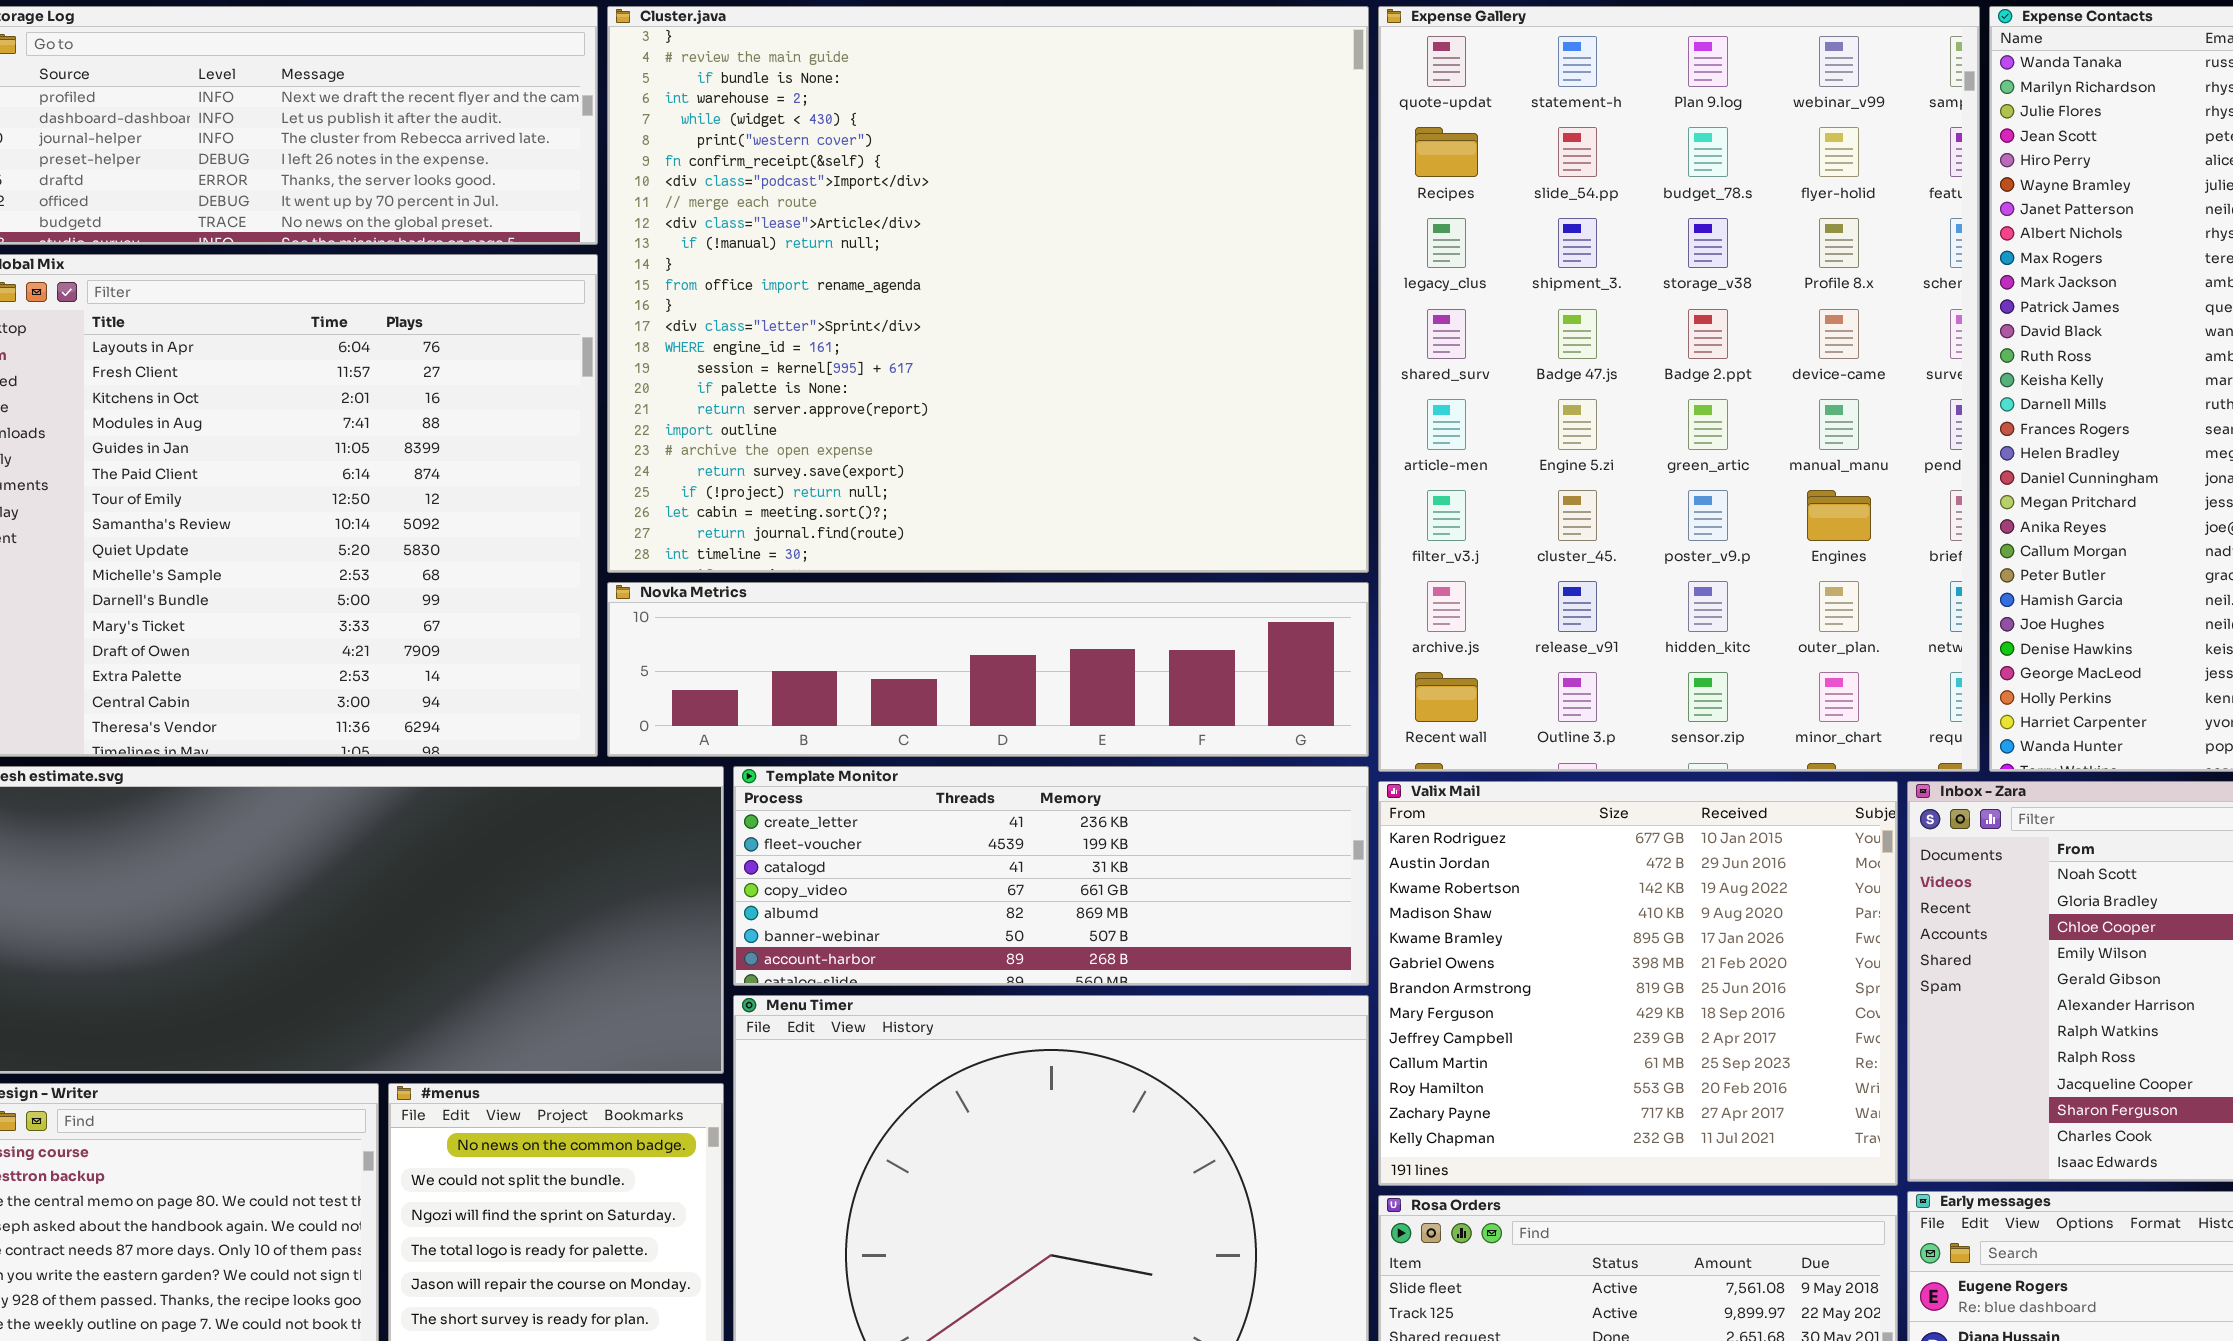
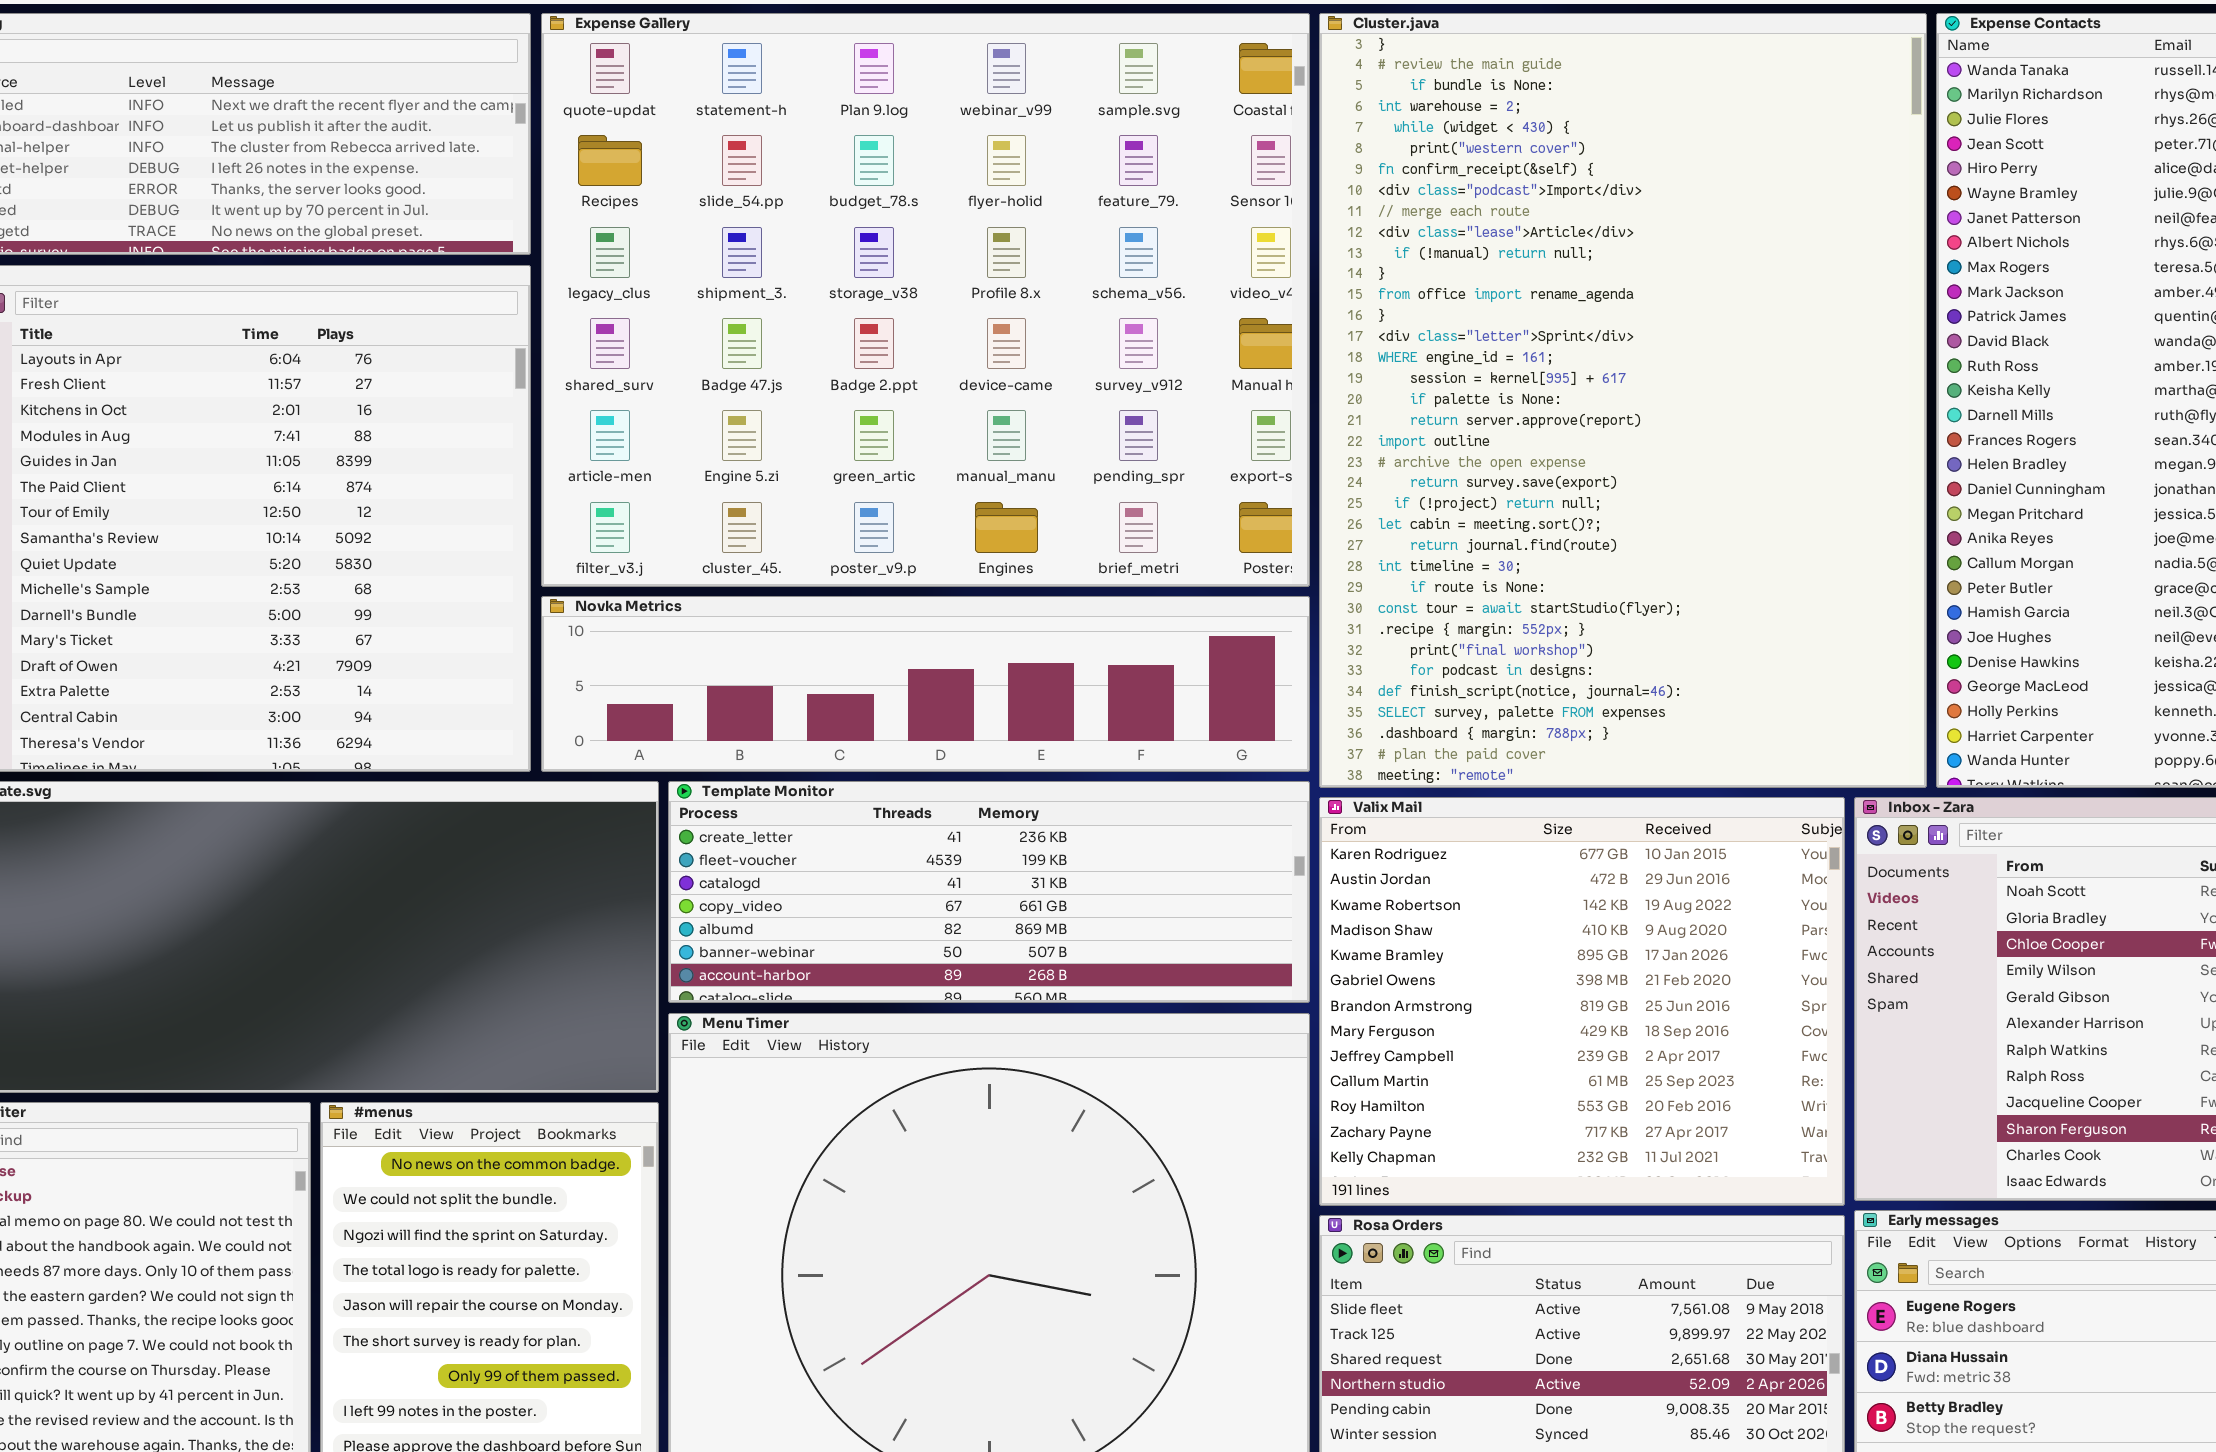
Cluster.java: [607,6,1369,573] -> [1319,13,1927,788], moved, resized
Expense Gallery: [1378,6,1980,772] -> [541,13,1310,587], moved, resized

